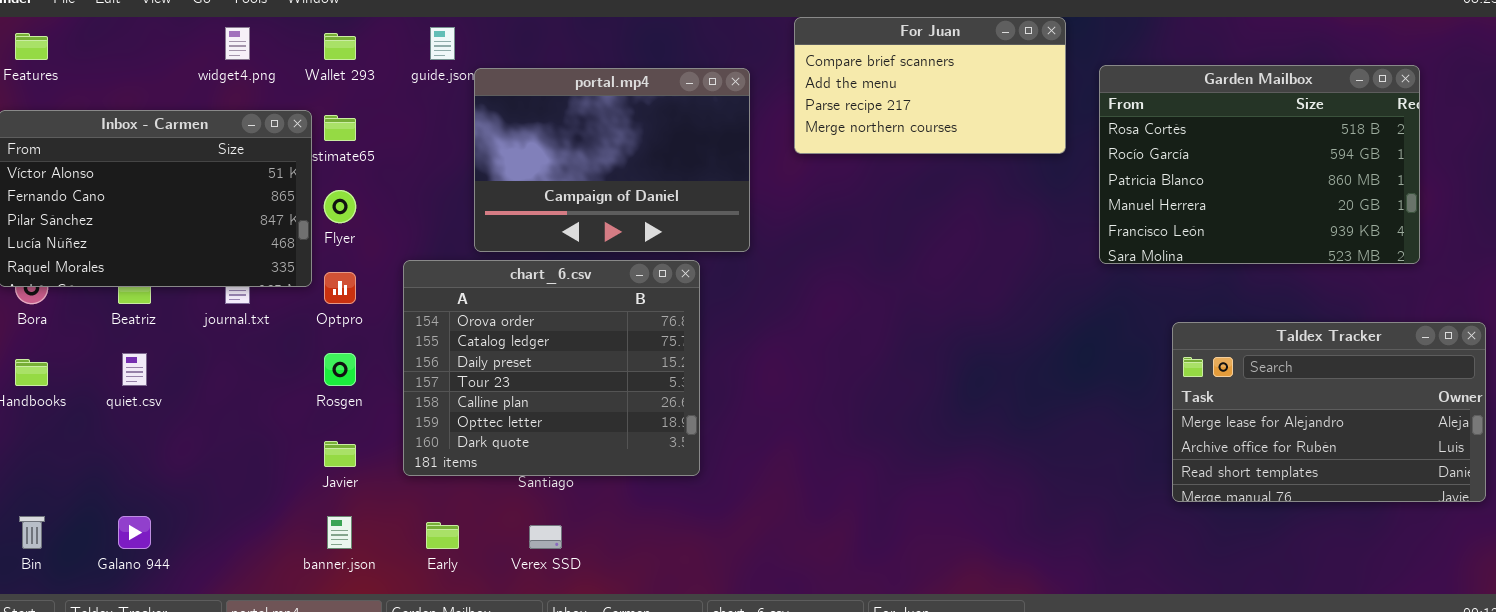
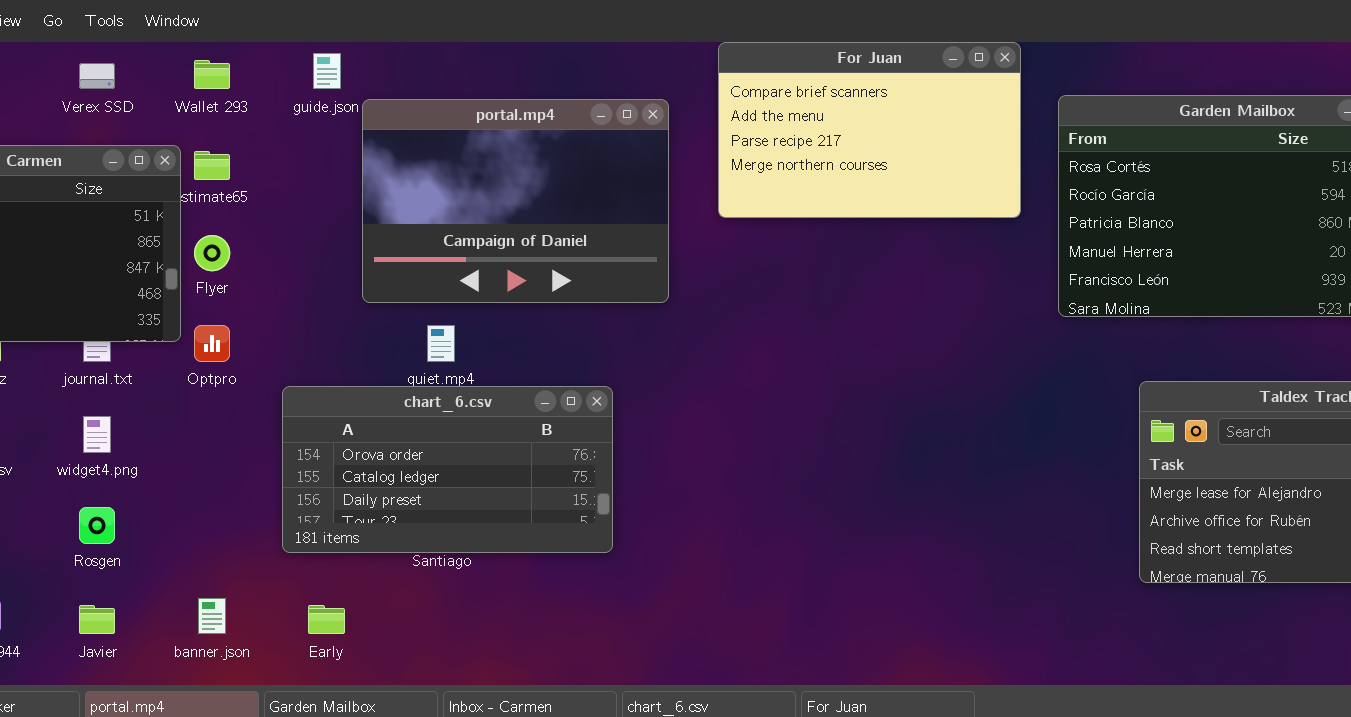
For Juan: [794,17,1066,154] -> [718,42,1021,218], resized
widget4.png: [225,27,250,60] -> [83,416,111,453], moved
chart_6.csv: [403,260,700,476] -> [282,386,613,553], resized
Rosgen: [324,353,356,386] -> [79,507,115,544], moved
Javier: [324,441,356,467] -> [79,605,115,634], moved
Verex SSD: [529,525,562,549] -> [79,63,115,89], moved

